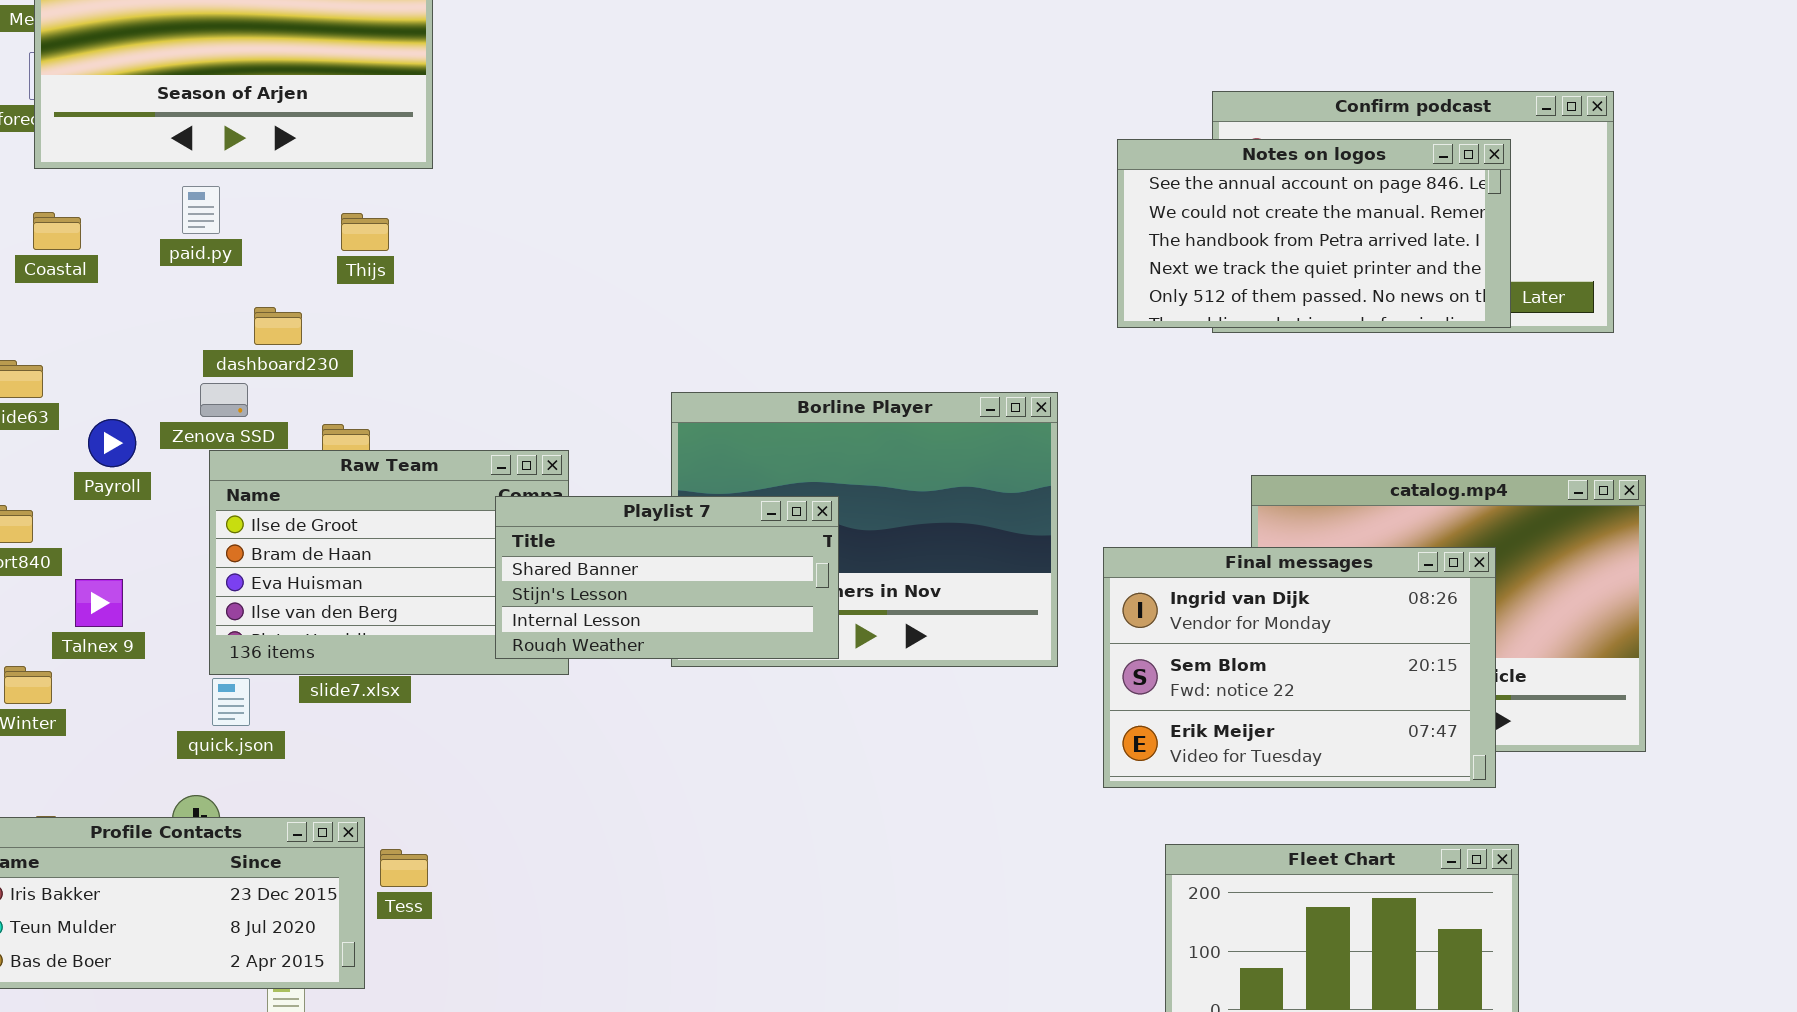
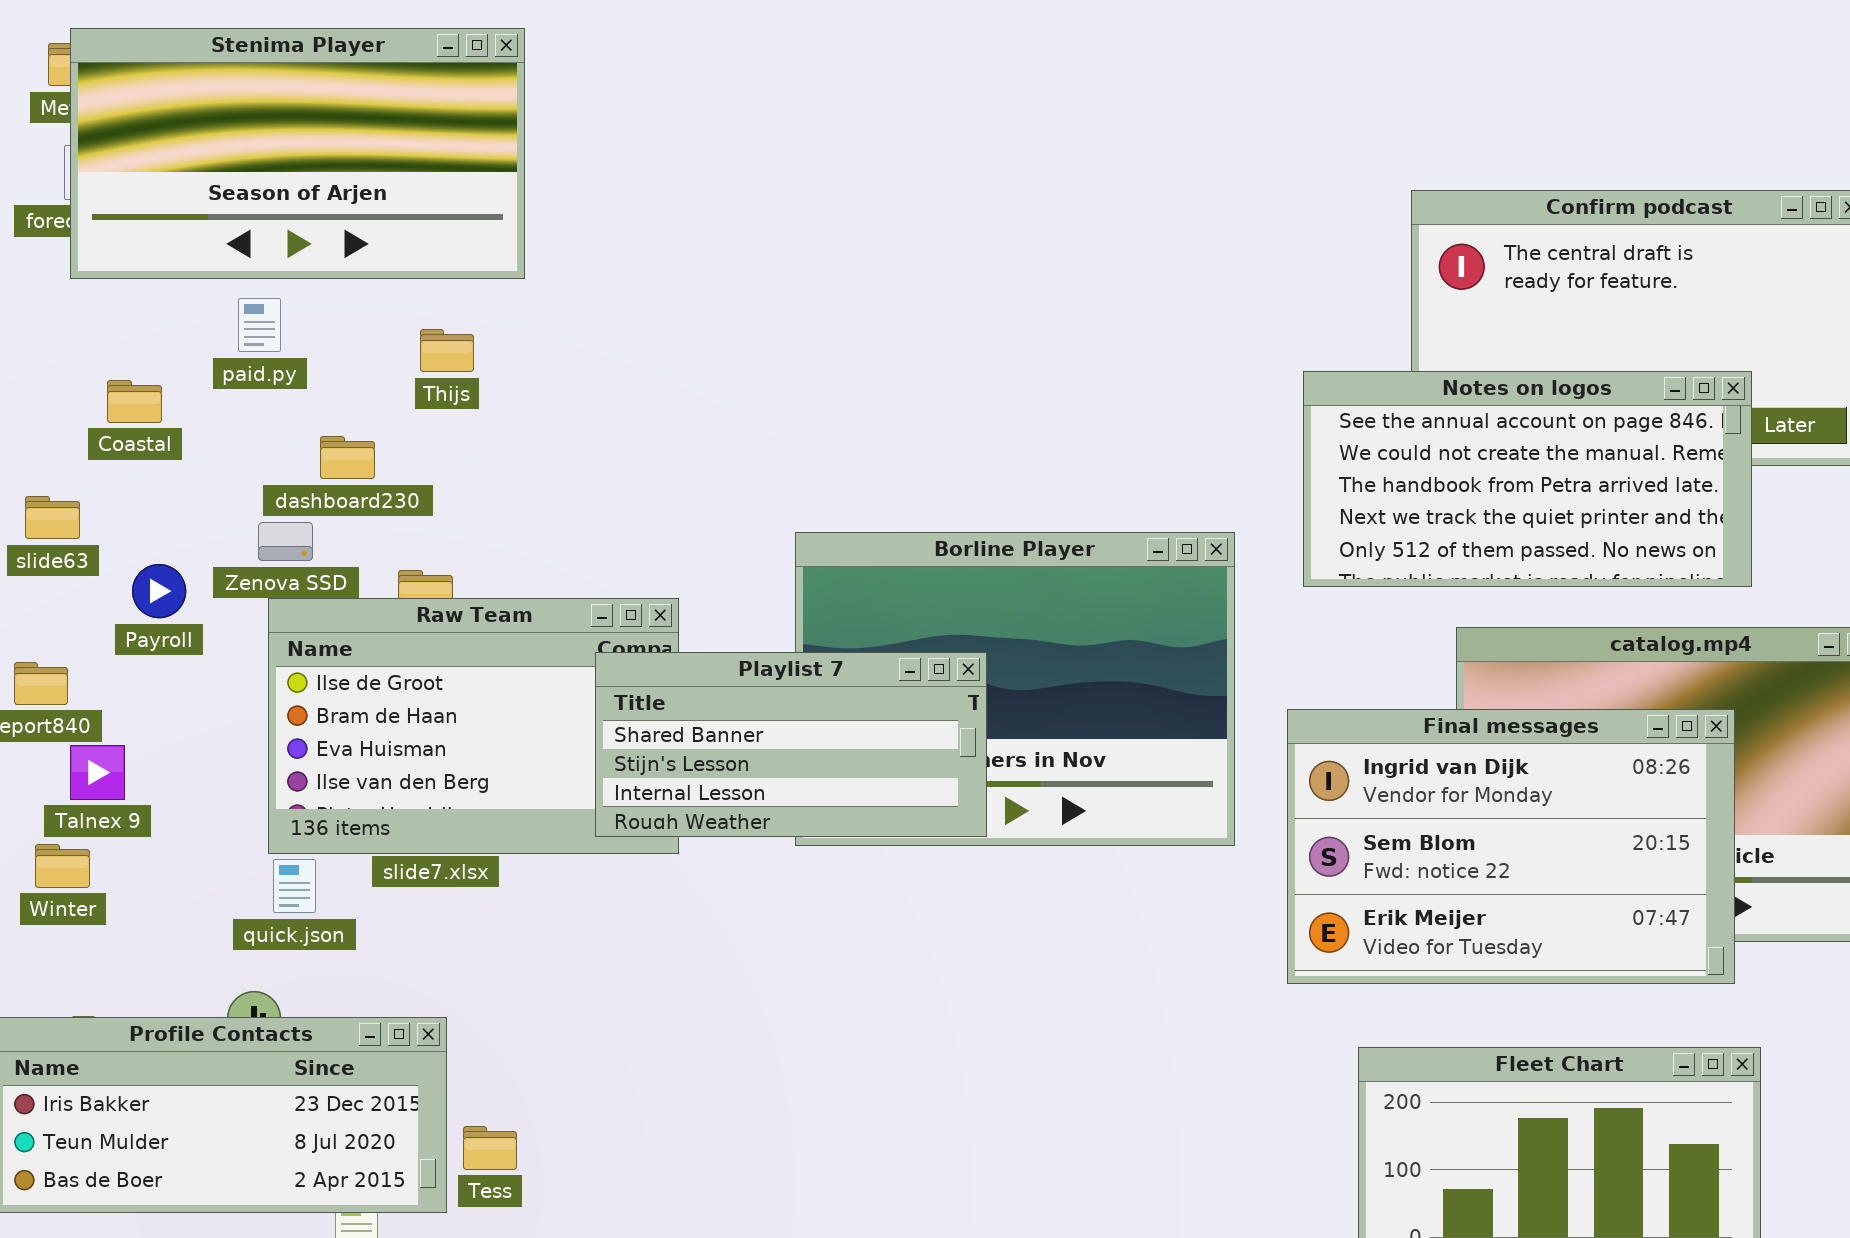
Notes on logos: [1117,139,1511,328] -> [1303,371,1752,587], moved
Coastal: [33,212,81,250] -> [107,380,162,423], moved
Talnex 9: [75,579,123,627] -> [70,745,125,800], moved
Tess: [380,849,428,887] -> [463,1126,517,1170], moved

